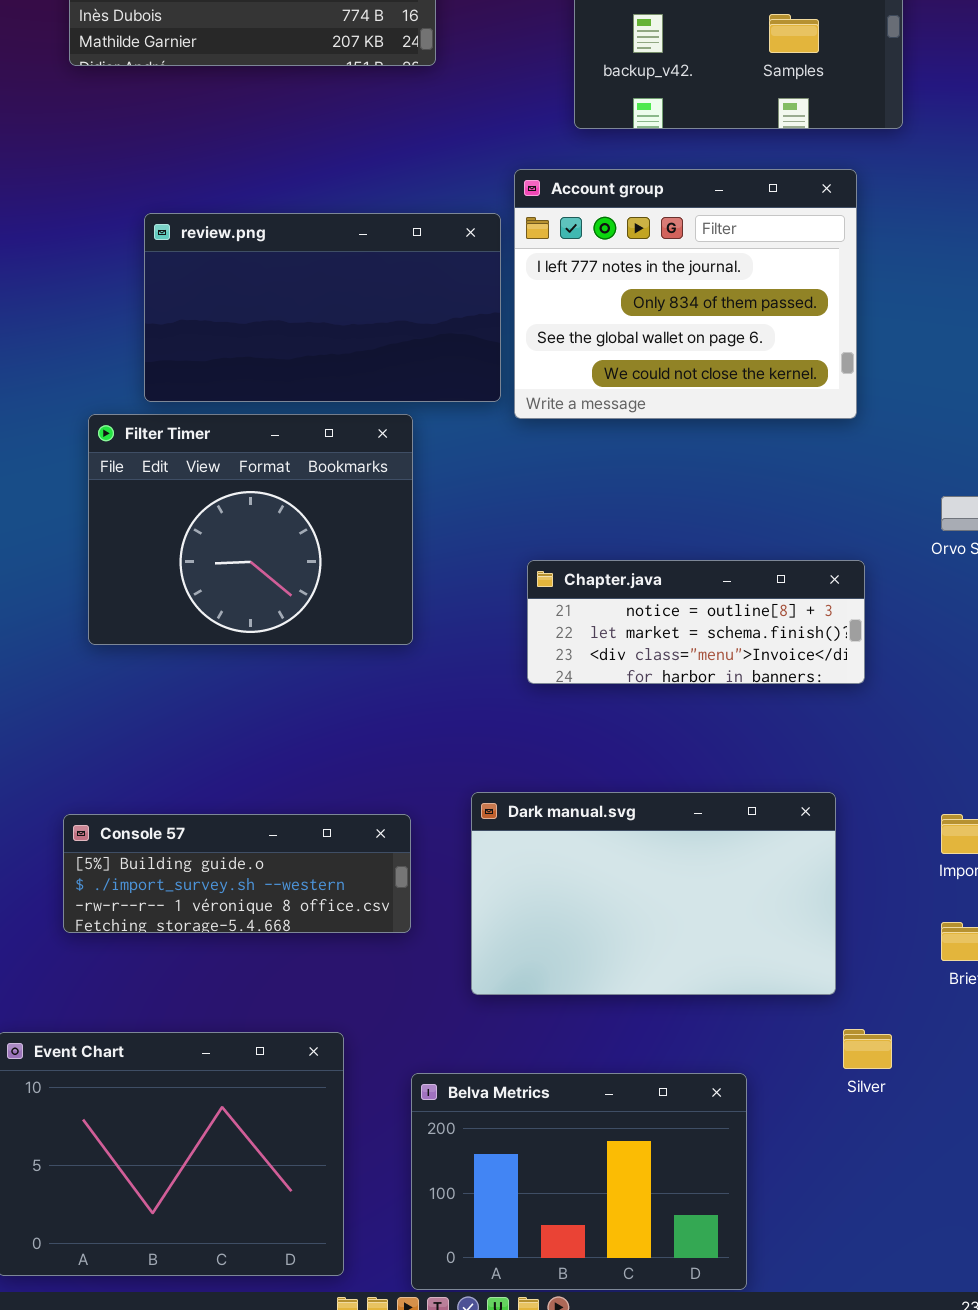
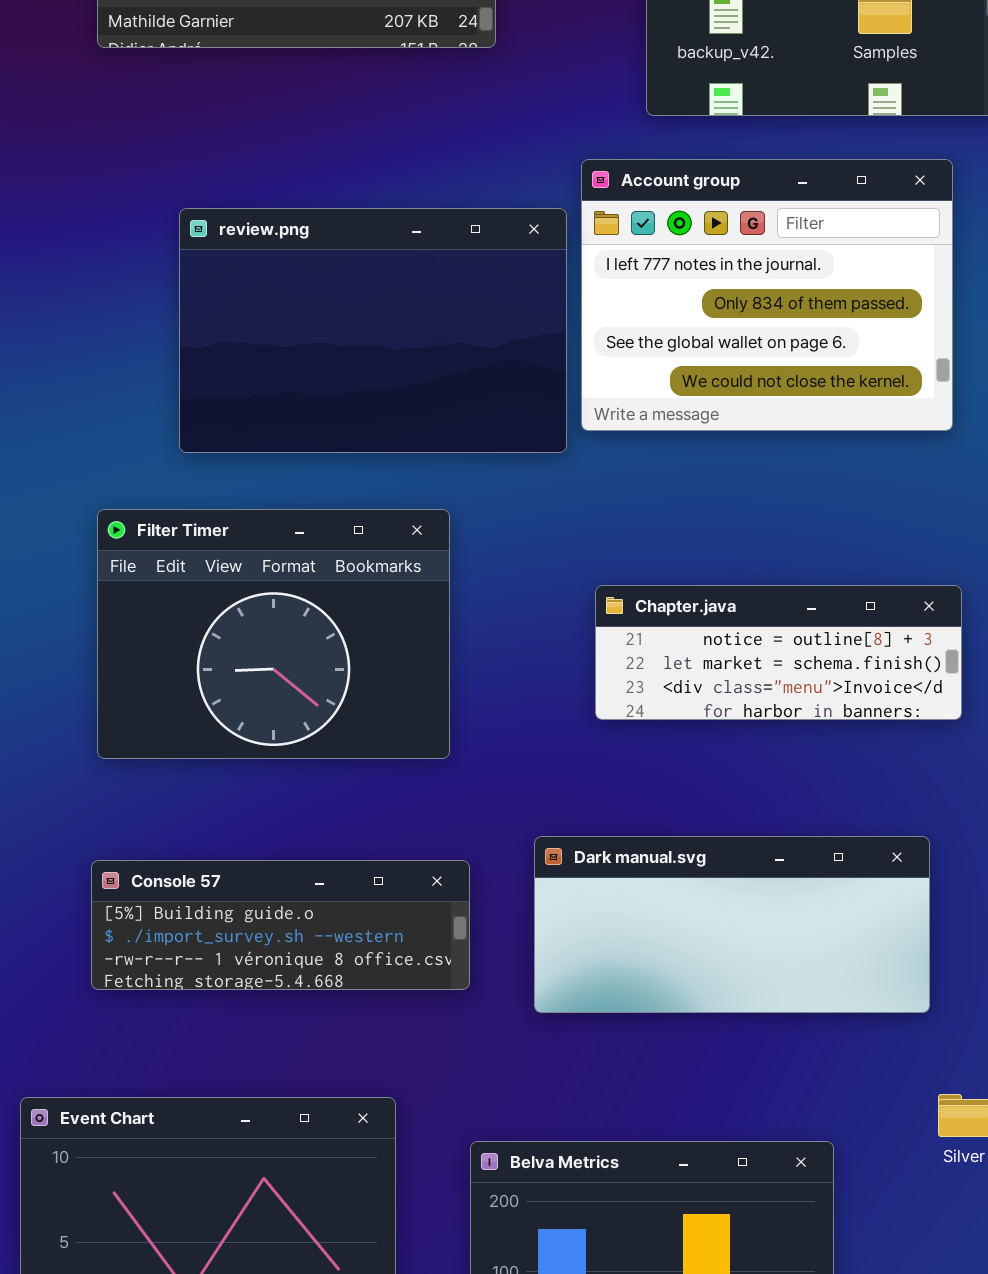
review.png: [144,213,501,402] -> [179,208,567,453], resized
Filter Timer: [88,414,413,645] -> [97,509,450,759], moved
Dark manual.svg: [471,792,836,995] -> [534,836,930,1013], resized

